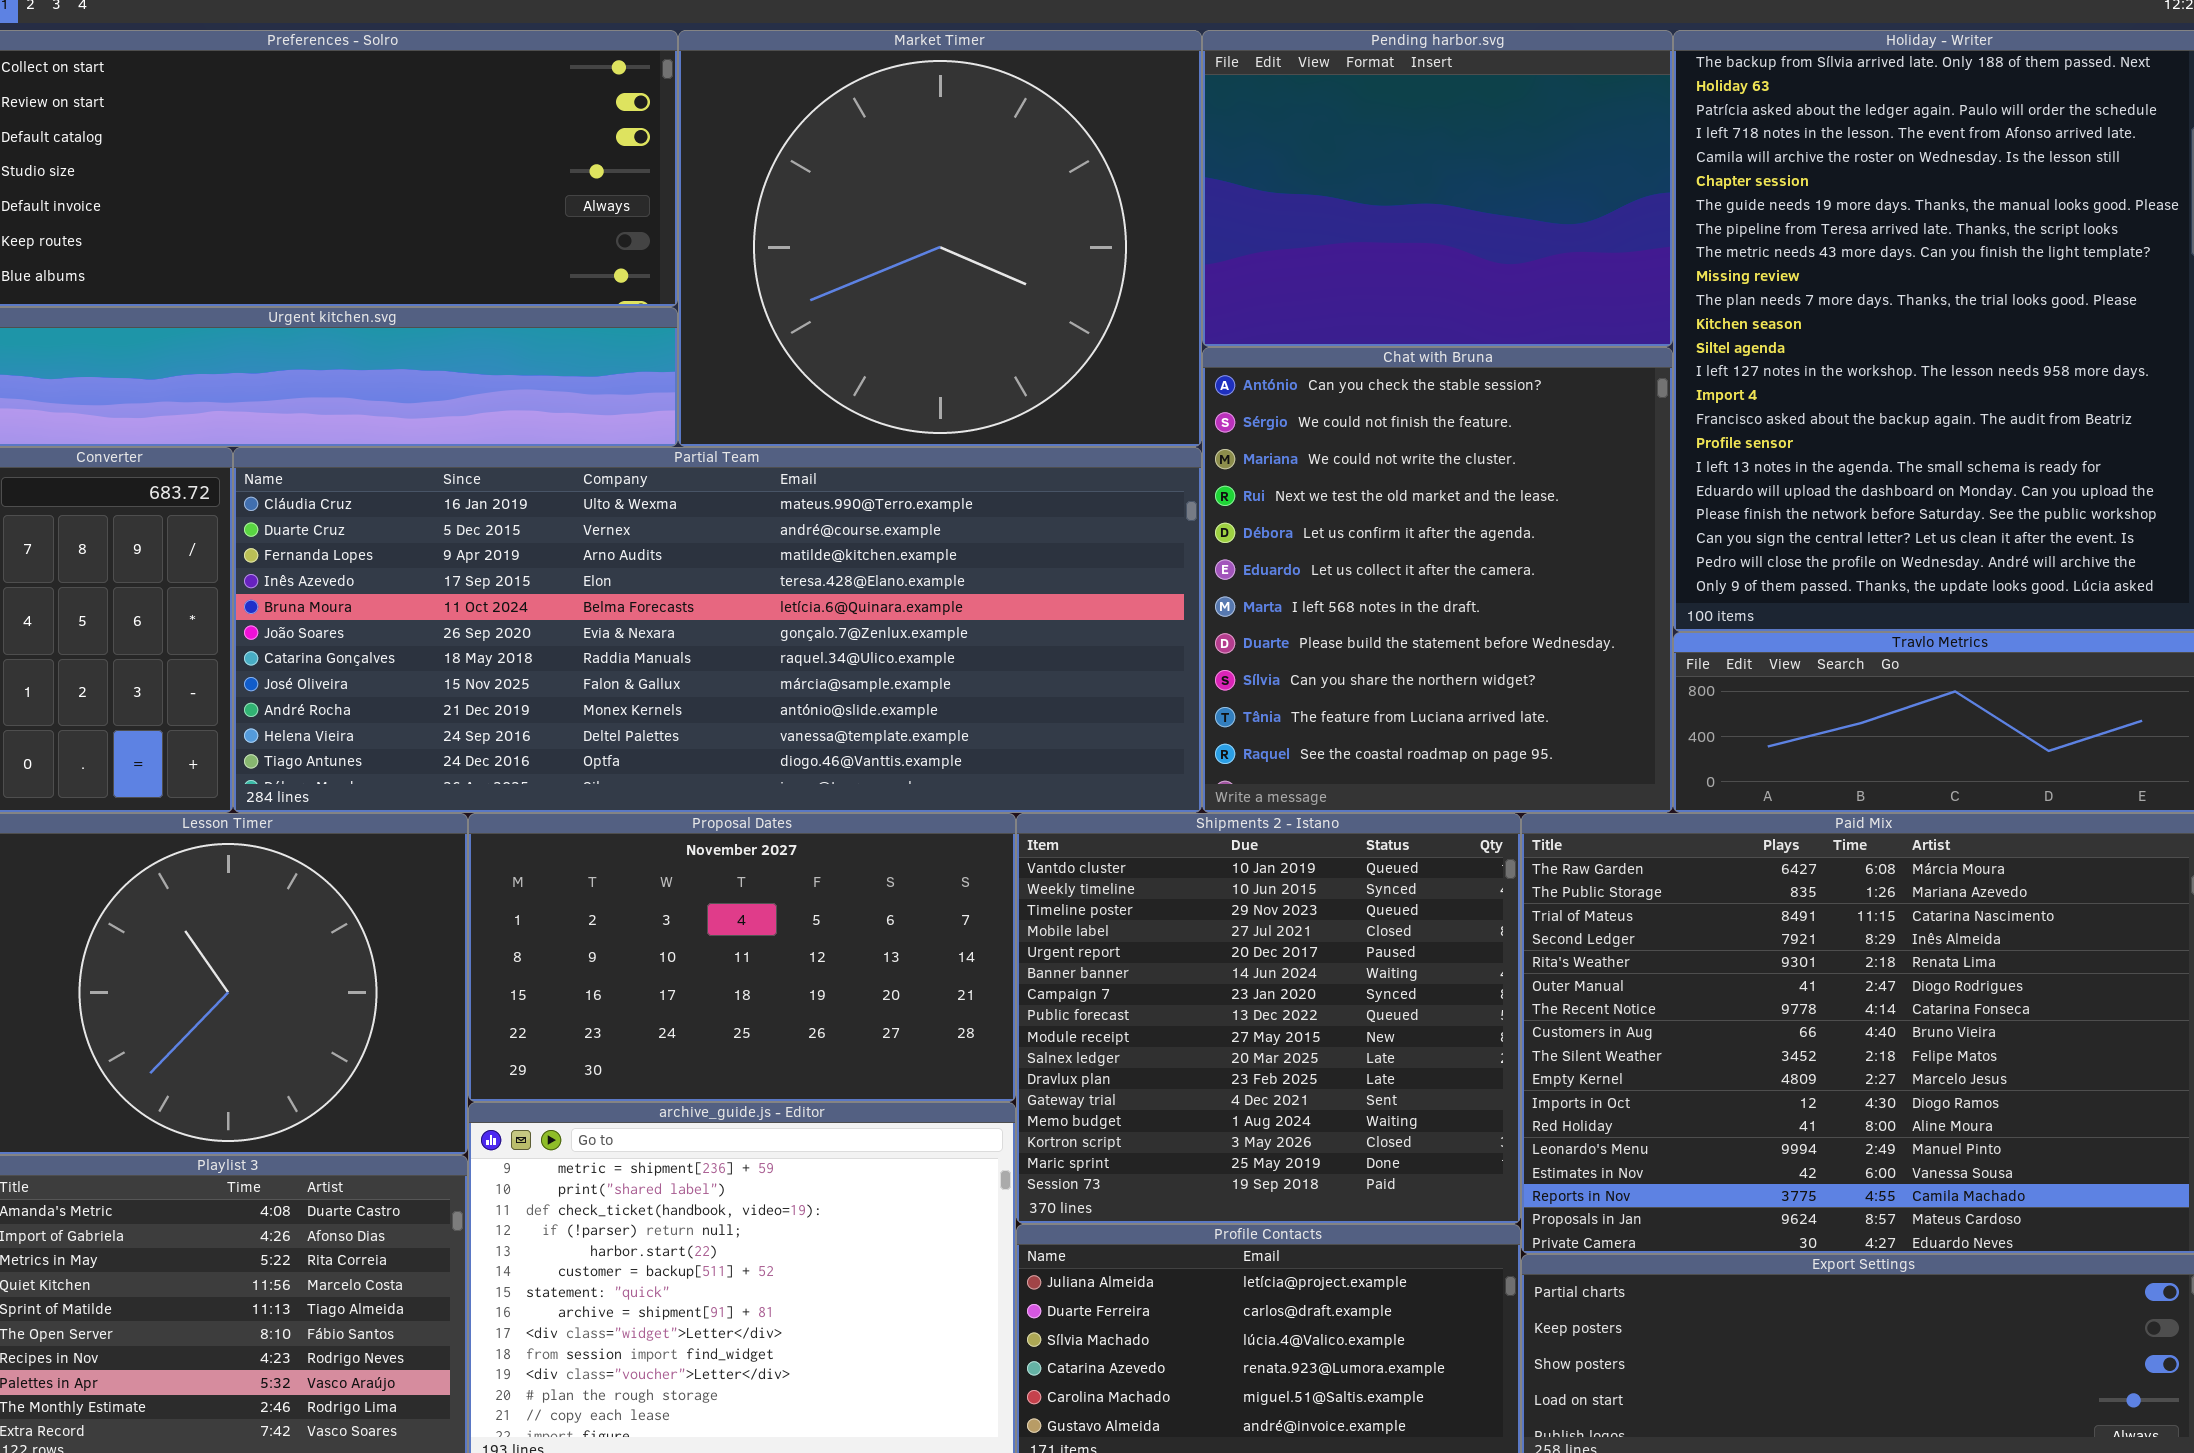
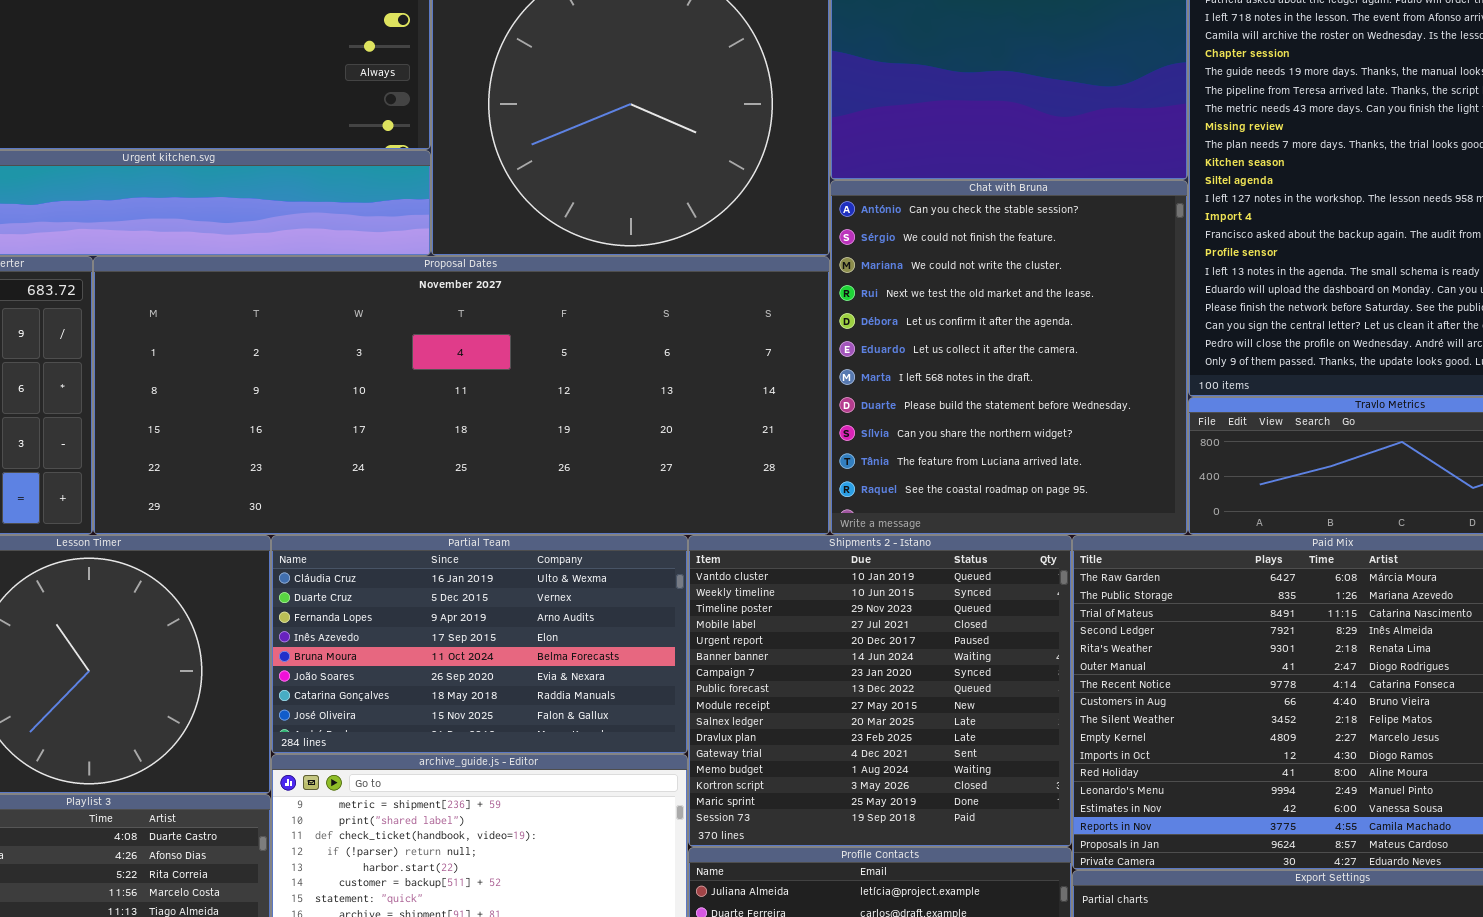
Partial Team: [233,447,1202,813] -> [271,535,688,754], moved, resized
Proposal Dates: [468,813,1016,1102] -> [93,256,830,535], moved, resized

